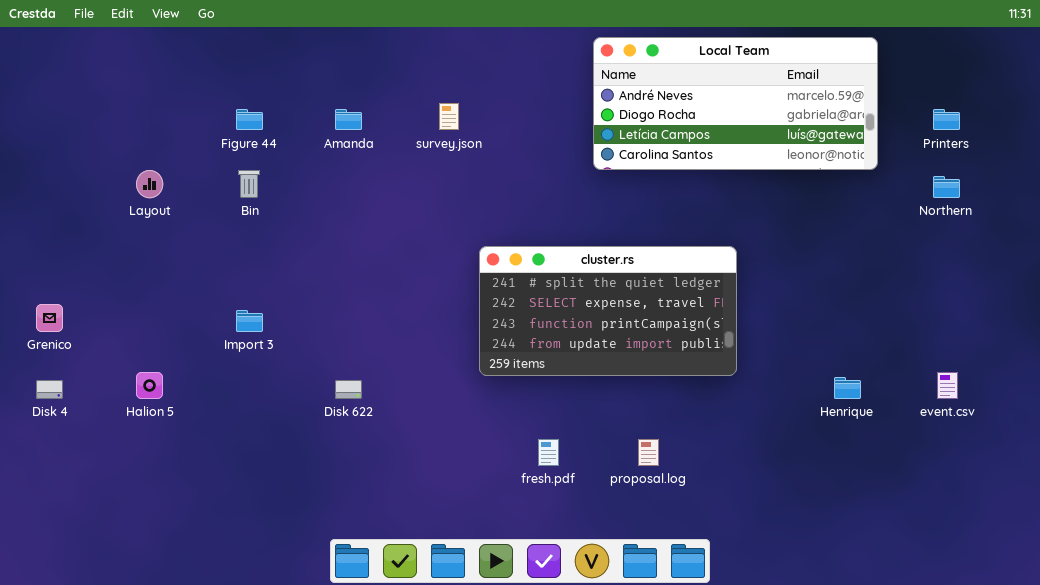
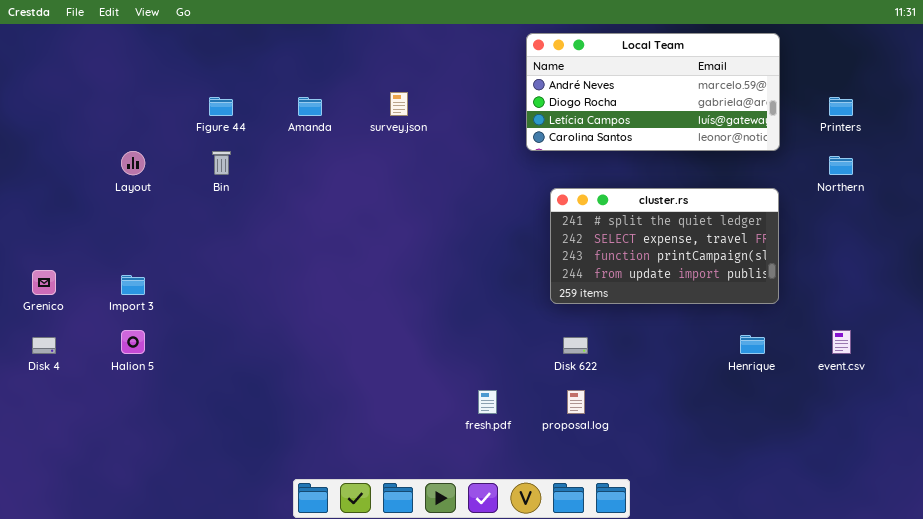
cluster.rs: [479,246,737,376] -> [550,188,779,304], moved
Import 3: [236,310,263,332] -> [121,275,145,295], moved
Disk 622: [335,380,362,399] -> [563,337,588,354], moved

